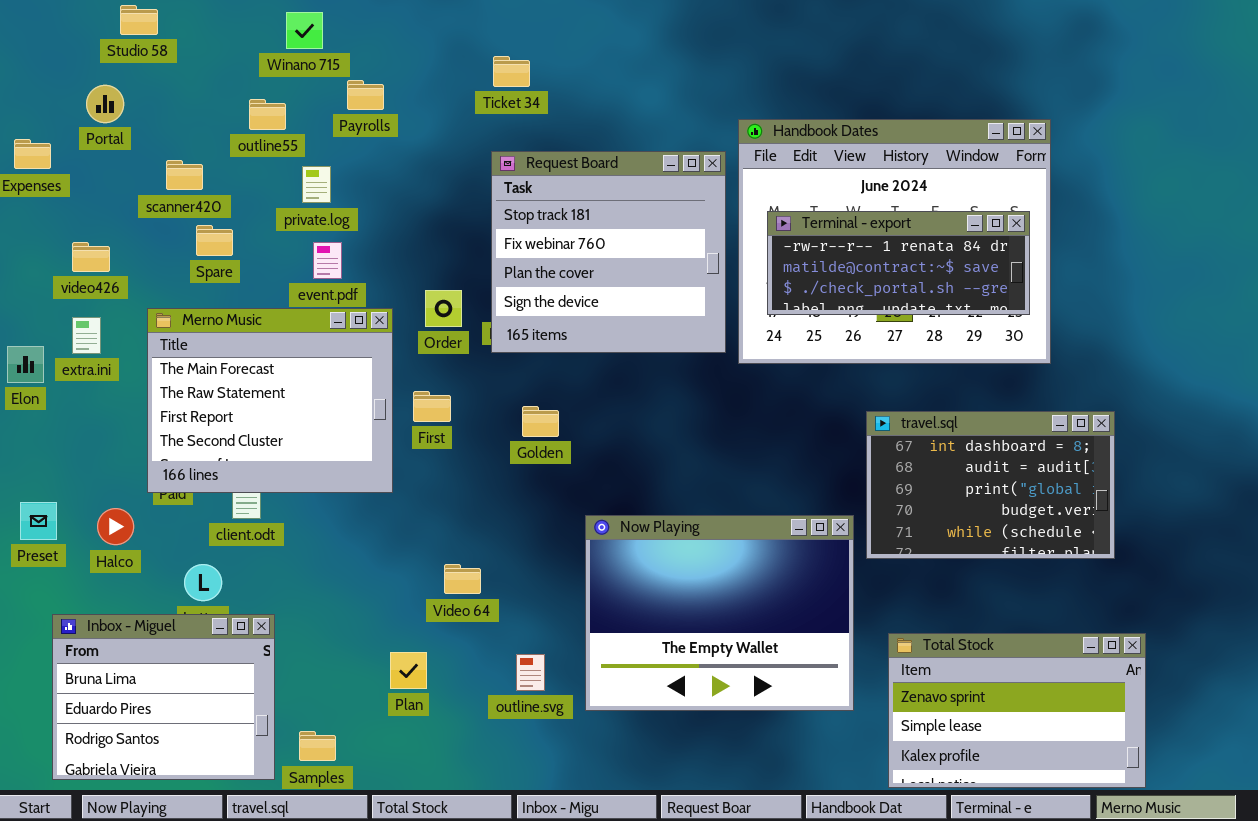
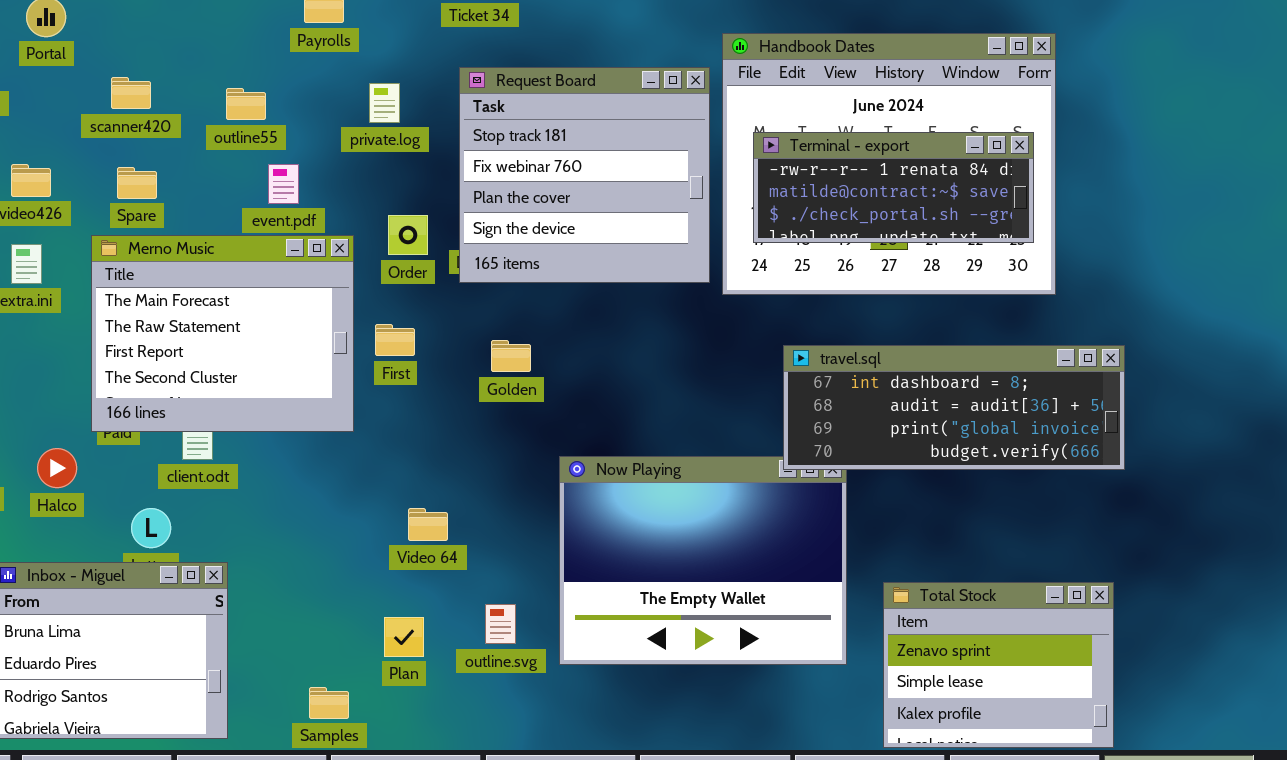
outline55: [249,99,286,130] -> [226,88,266,120], moved
private.log: [302,166,331,203] -> [369,83,400,123], moved
Spare: [196,225,233,256] -> [117,167,157,199], moved
travel.sql: [866,411,1115,559] -> [783,345,1125,470], resized
Total Stock: [888,633,1146,788] -> [883,582,1114,748], resized
Plan: [390,652,427,689] -> [384,617,424,657], moved
Samples: [299,731,336,761] -> [309,687,349,719], moved

